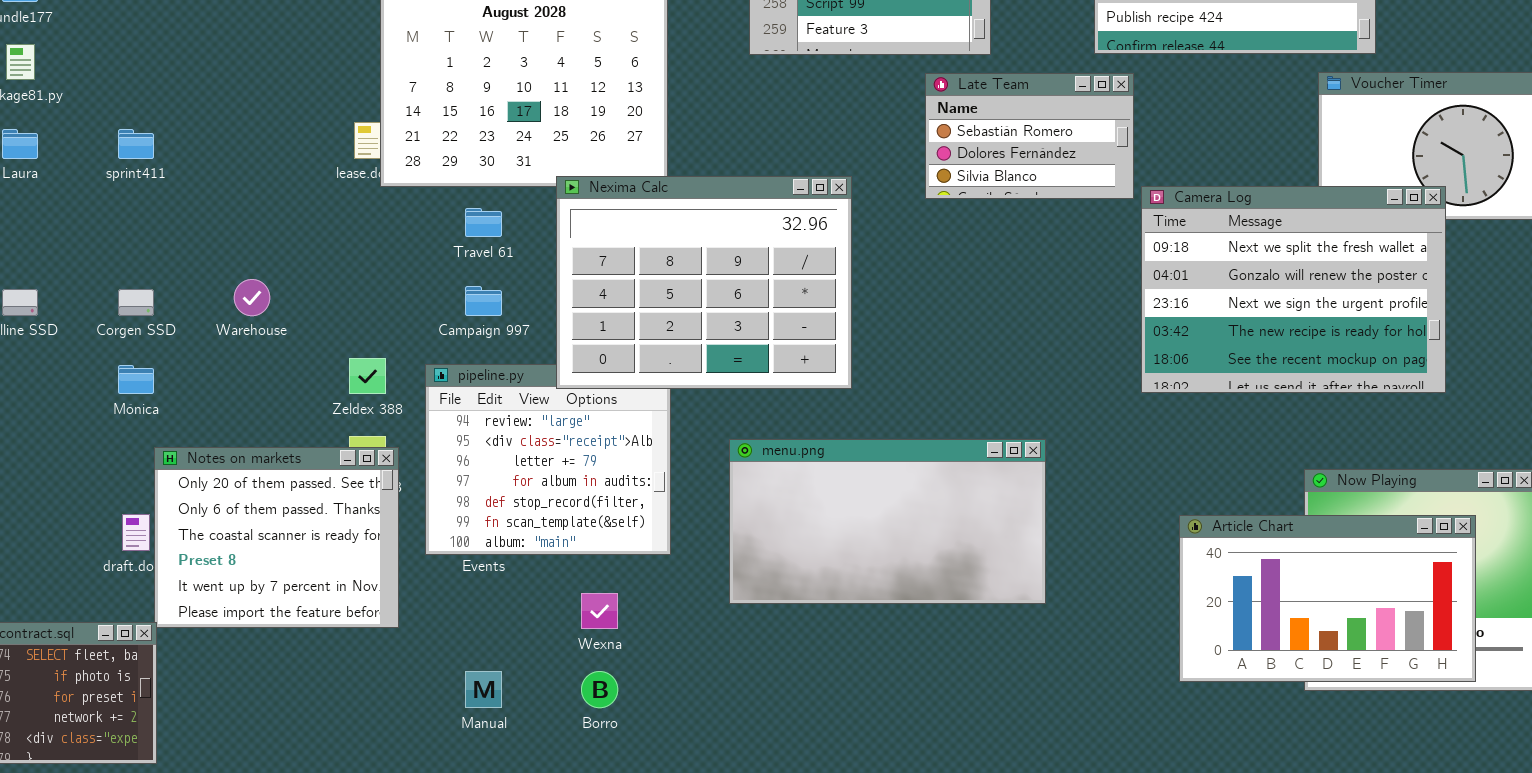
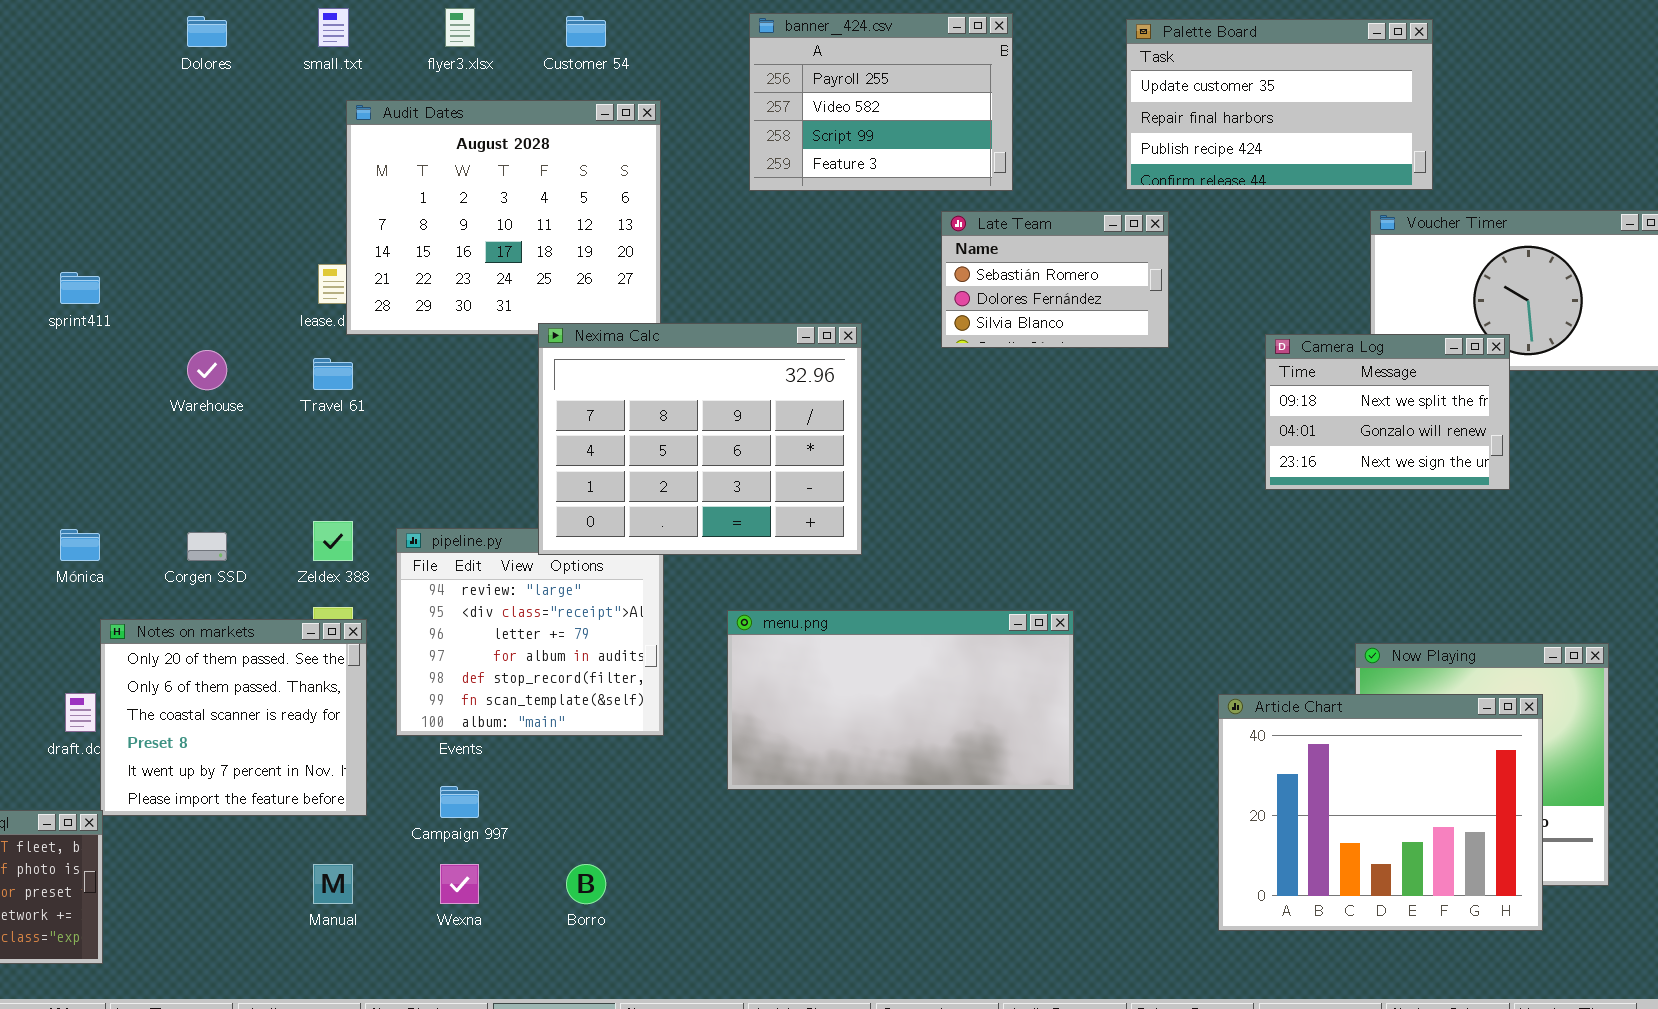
Camera Log: [1141,186,1446,393] -> [1265,334,1510,490], resized
Travel 61: [465,208,502,237] -> [313,358,353,390], moved
Warehouse: [234,279,270,316] -> [187,350,227,390], moved
Campaign 997: [465,286,502,316] -> [440,786,479,818], moved
Corgen SSD: [118,289,154,316] -> [187,532,227,561], moved
Article Chart: [1179,515,1476,682] -> [1218,694,1543,931], resized
Wexna: [581,593,618,629] -> [440,864,479,904], moved
Manual: [465,671,502,708] -> [313,864,353,904], moved

